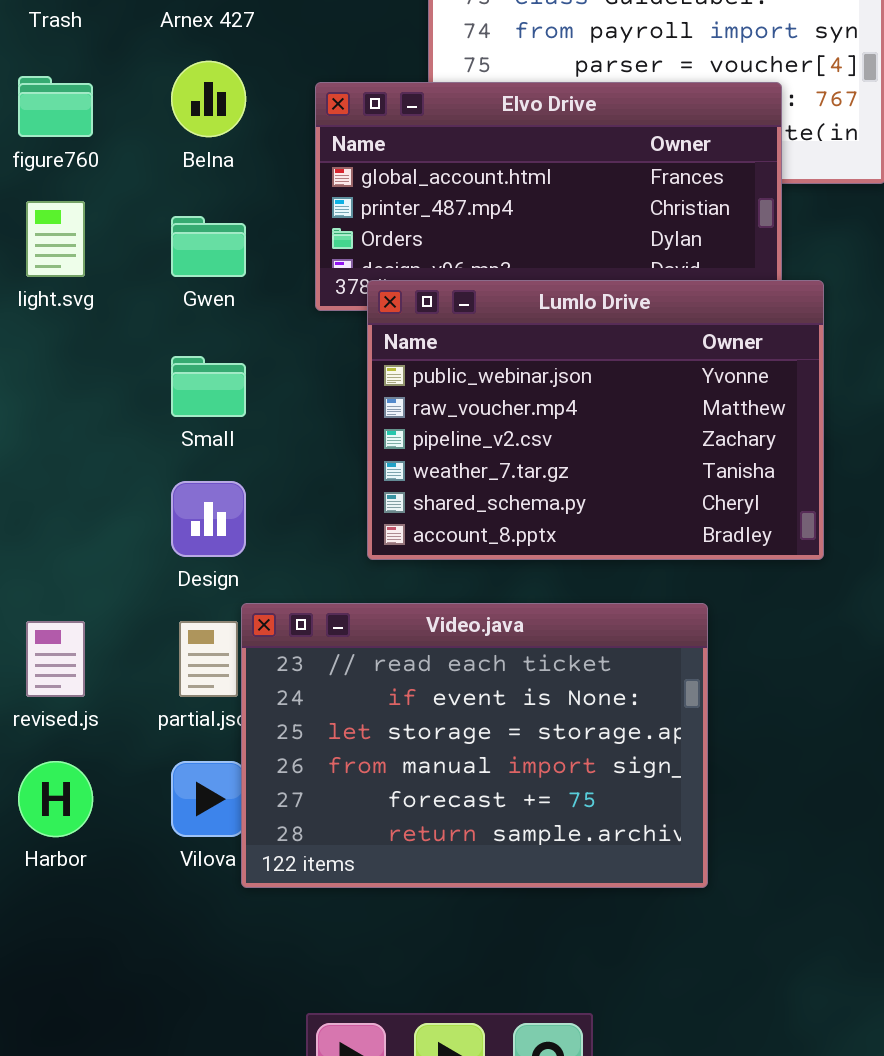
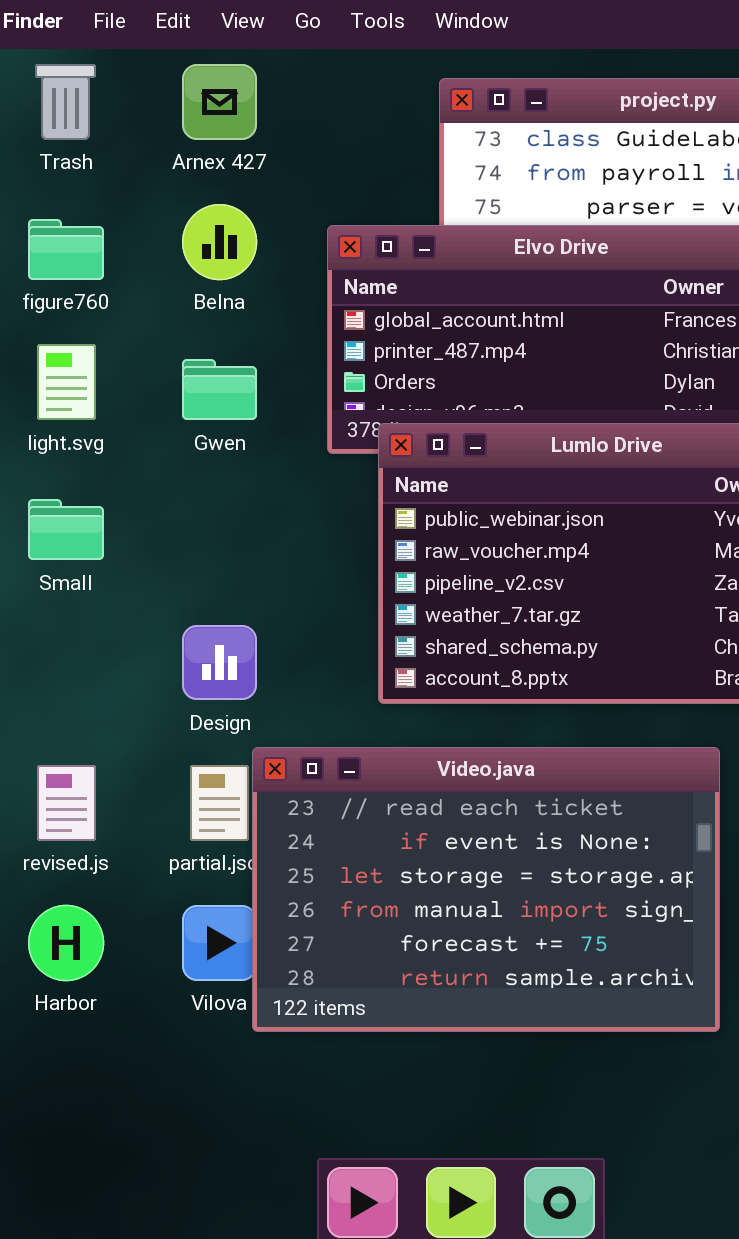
Small: [171,356,246,417] -> [28,499,104,560], moved

